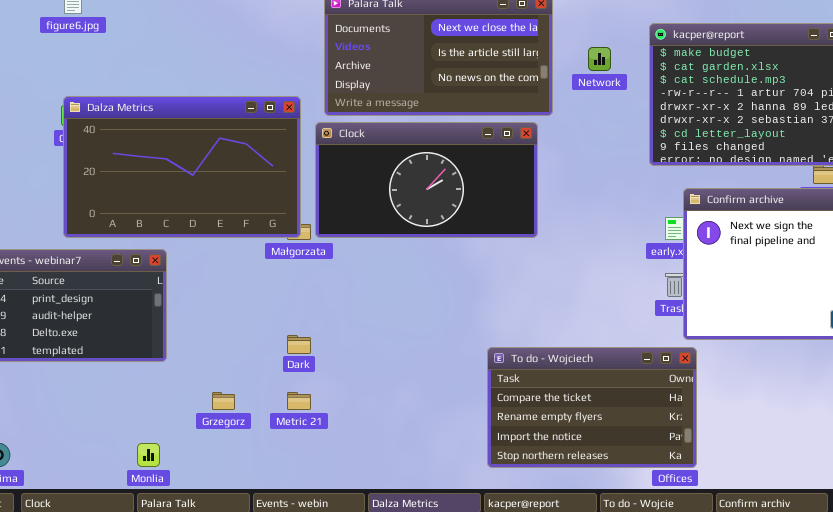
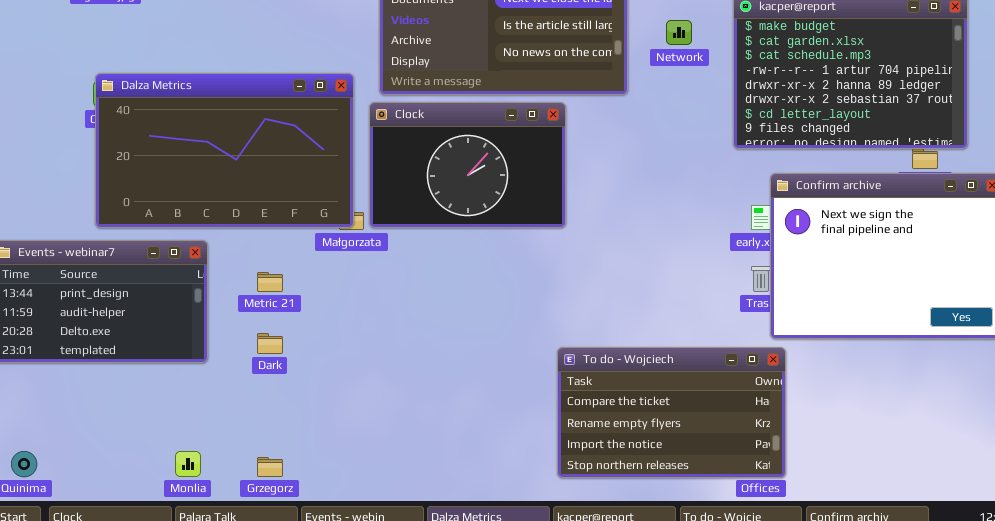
Clock: [315,122,538,238] -> [369,102,566,228], resized
Dark: [287,335,311,354] -> [257,333,283,354], moved
Grzegorz: [212,392,235,410] -> [257,457,283,477], moved
Metric 21: [287,392,311,410] -> [257,272,283,292], moved

